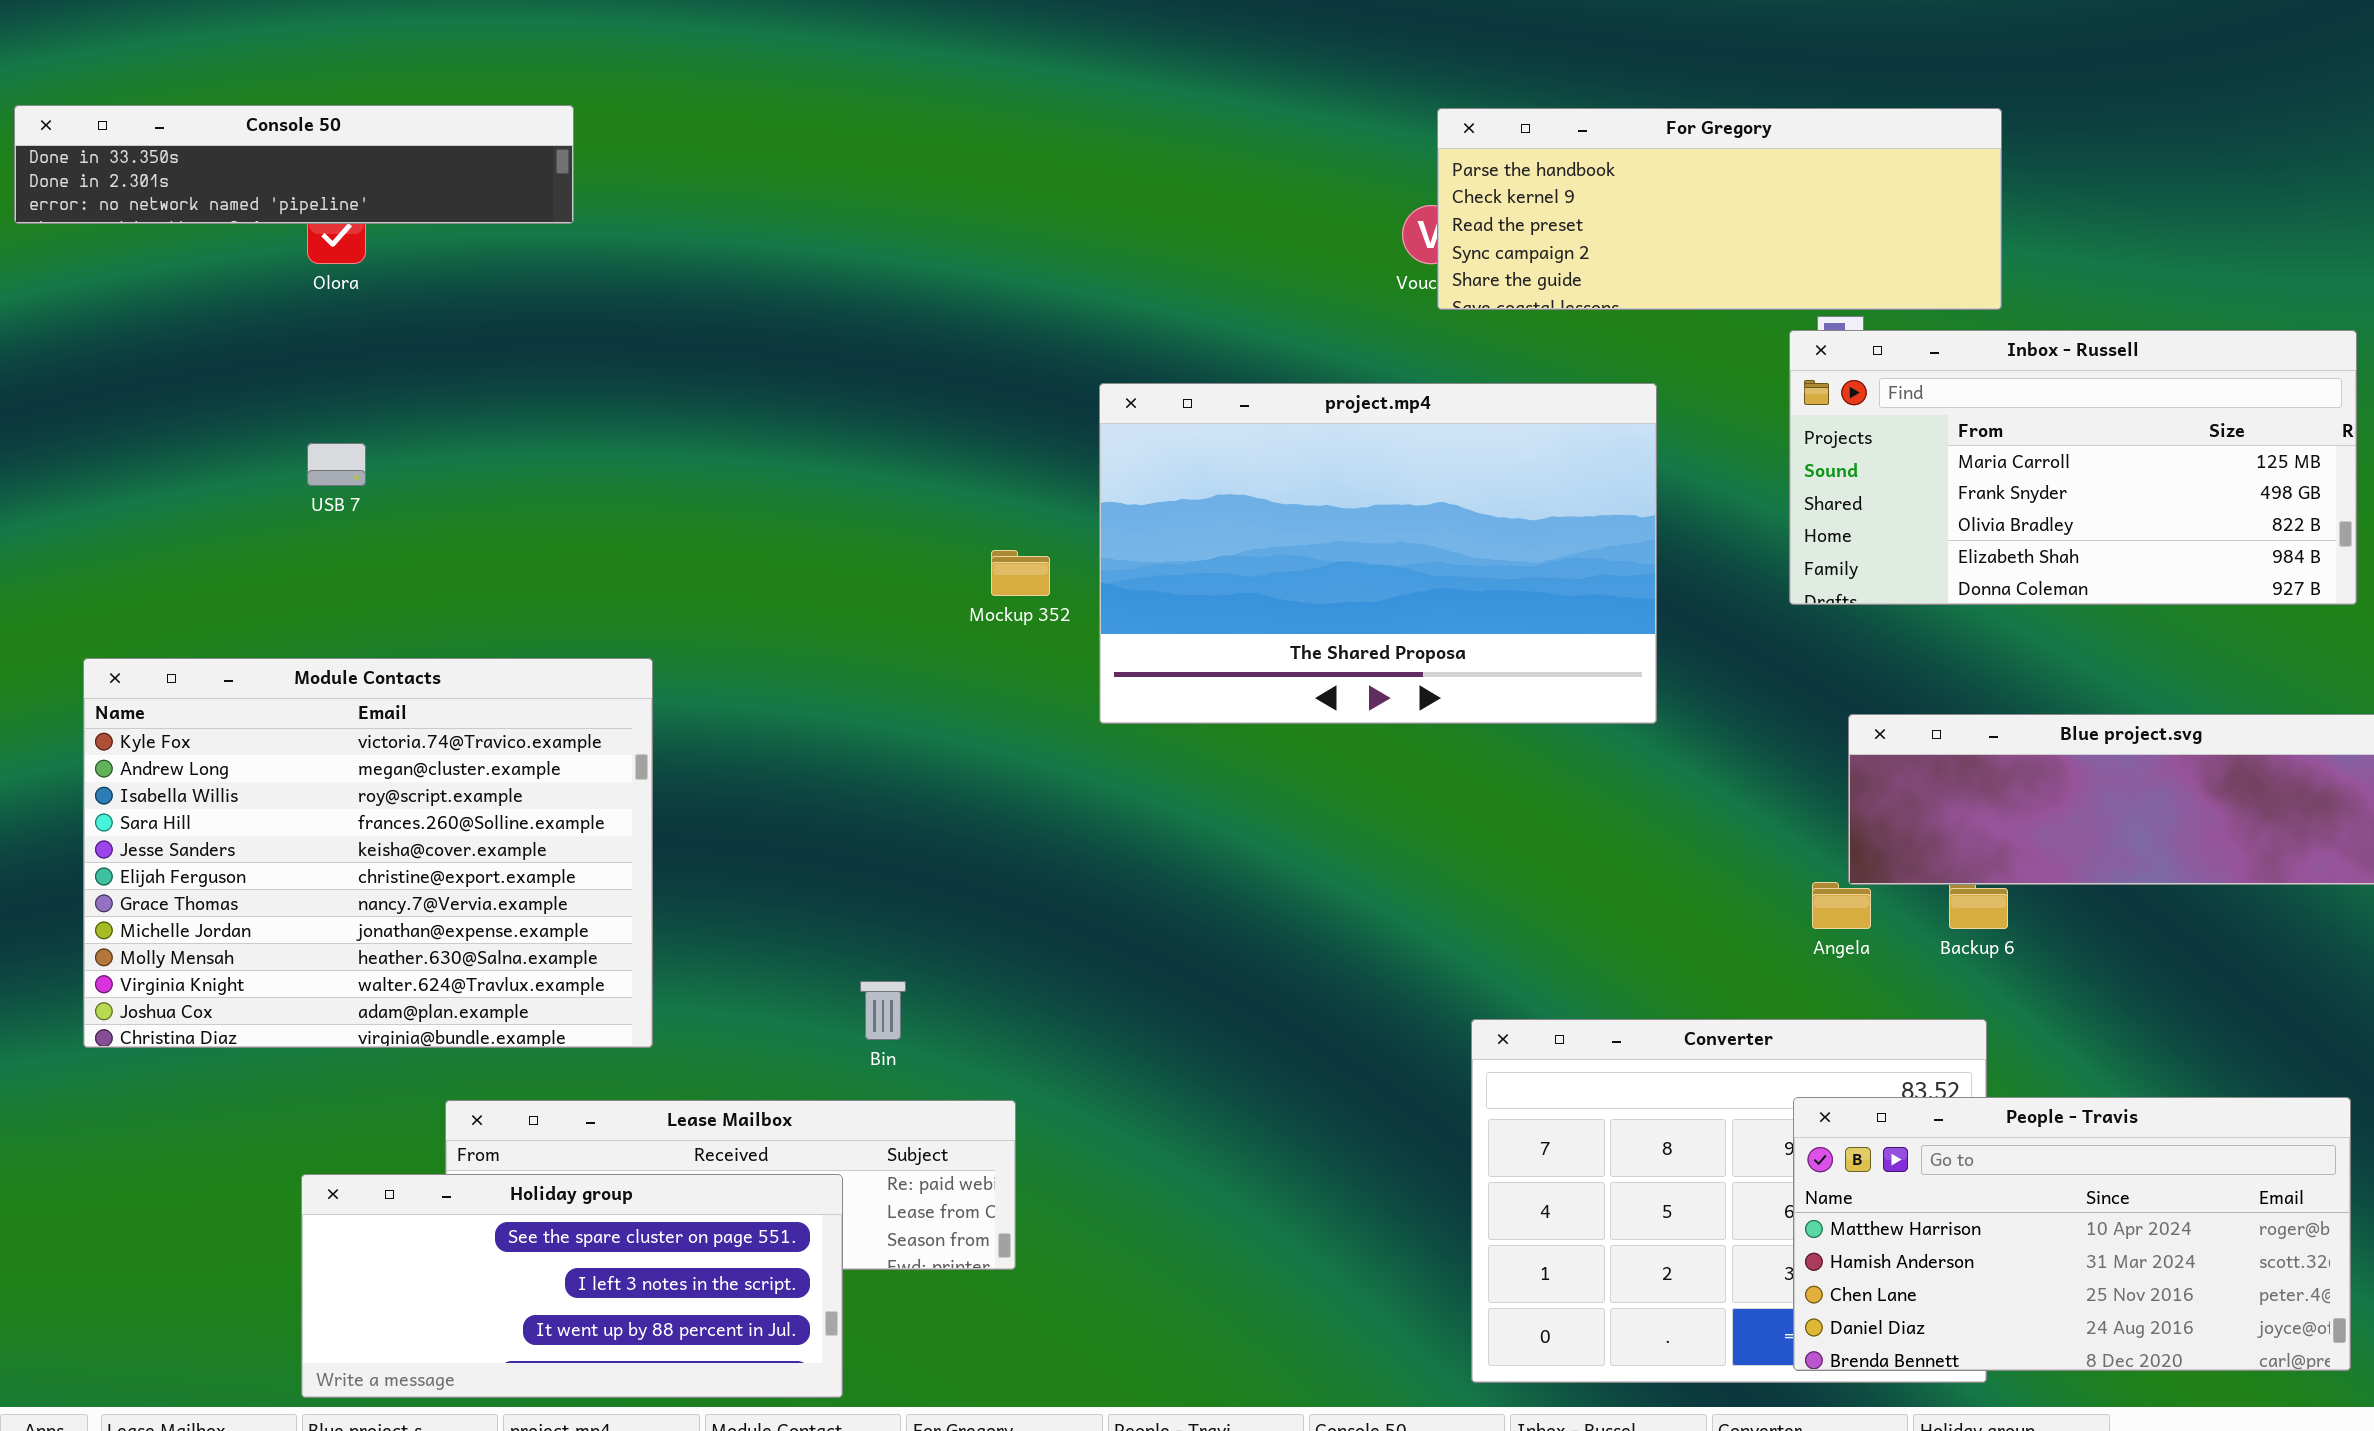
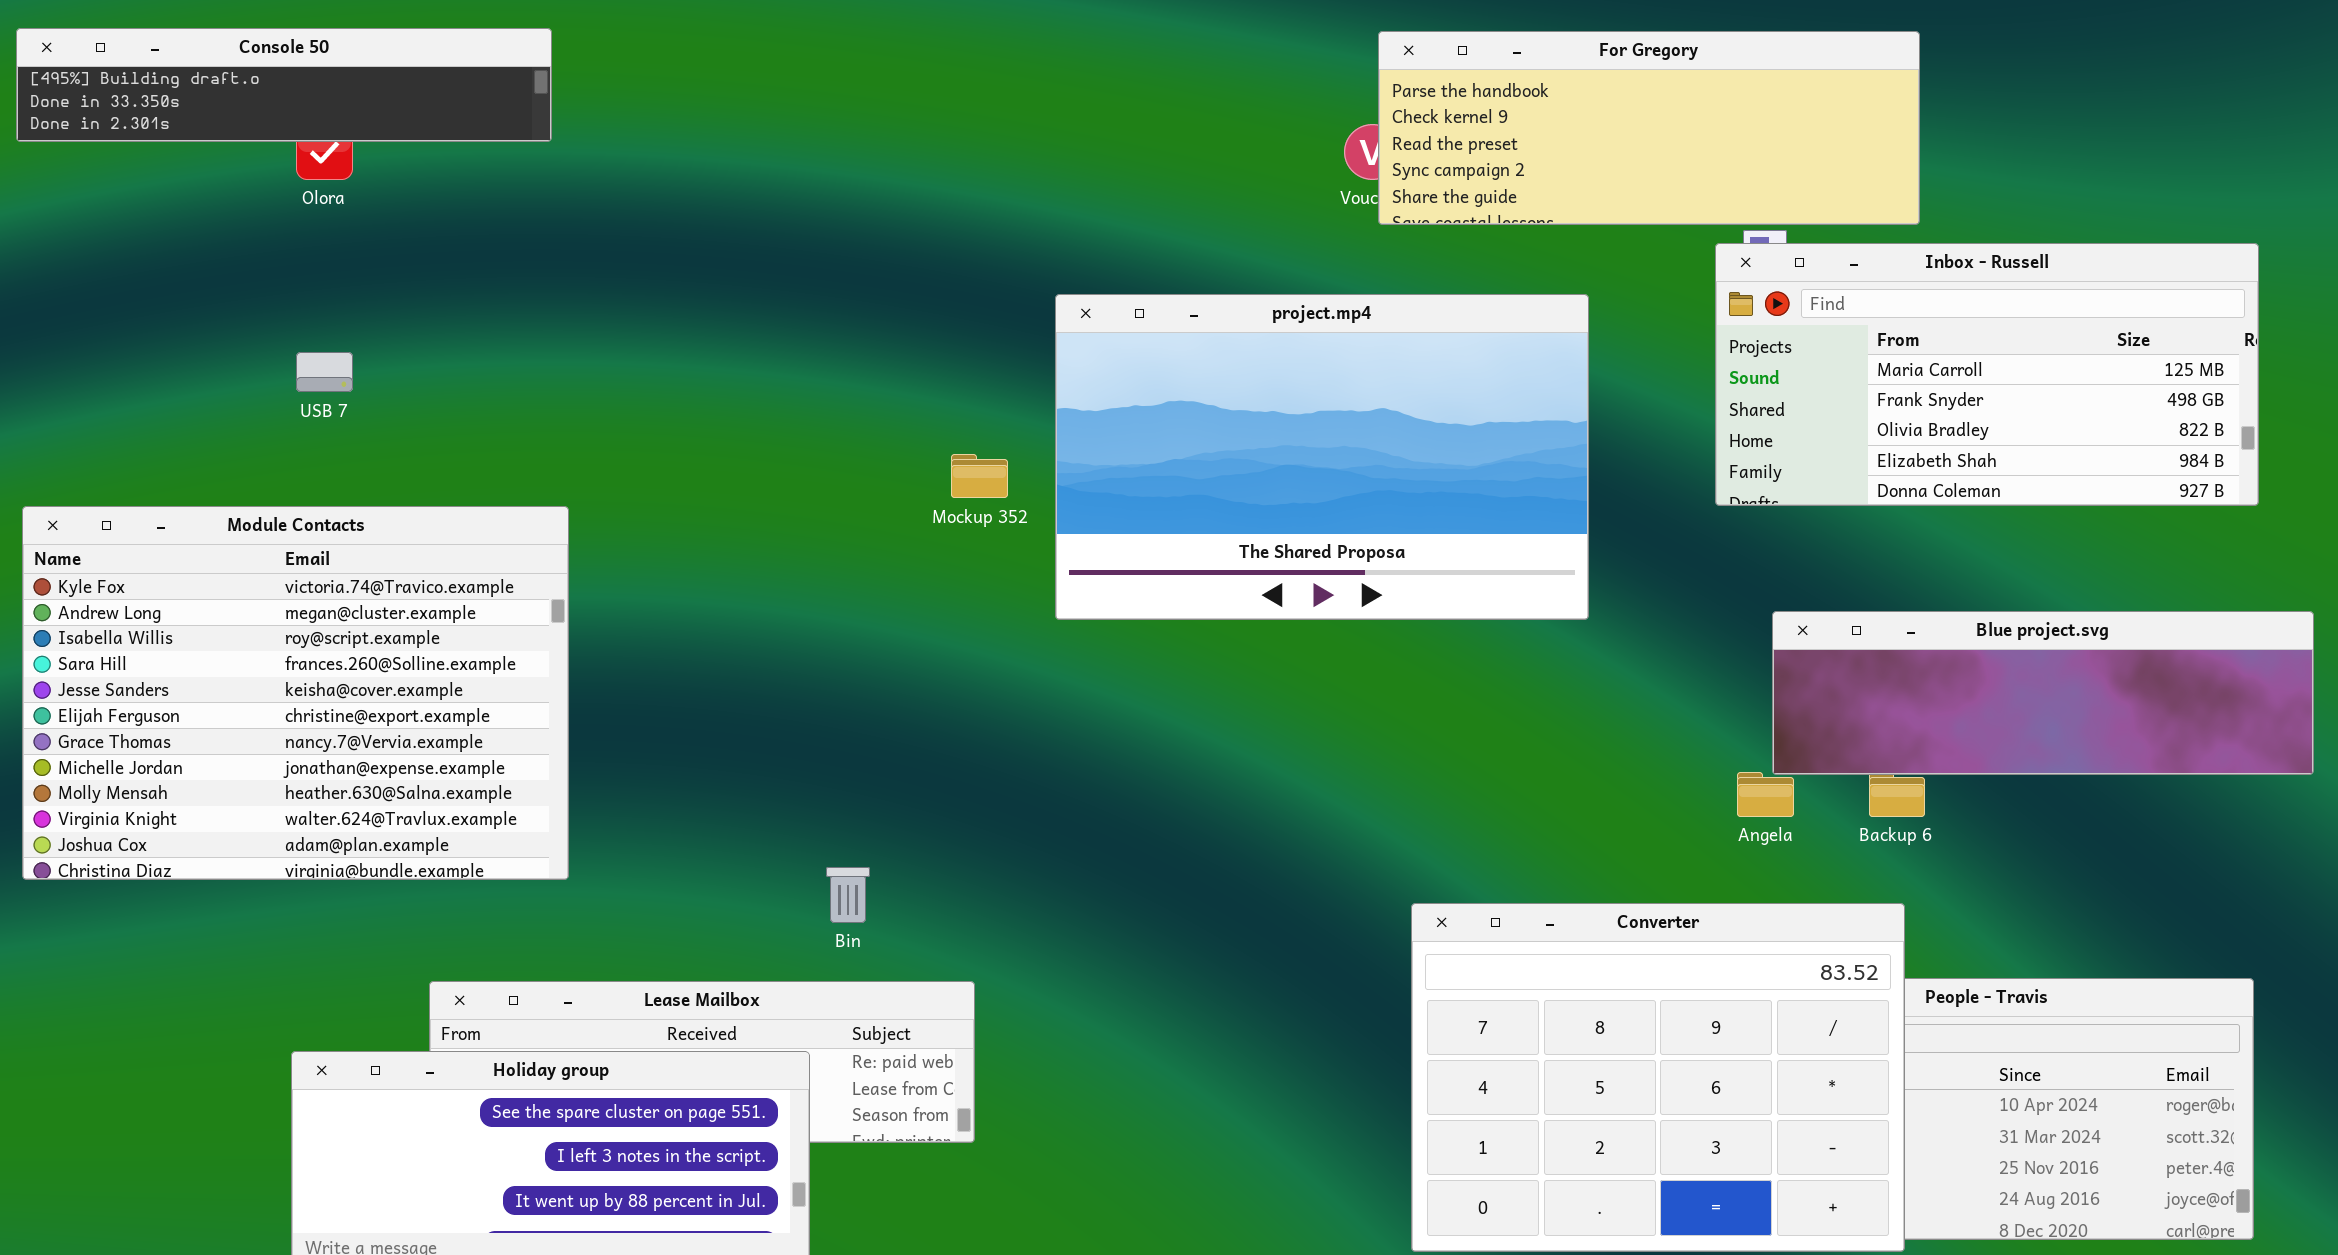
Console 50: [14,105,574,224] -> [16,28,552,142], scrolled up 1 row
Module Contacts: [83,658,653,1048] -> [22,506,569,880], moved
Converter: [1471,1019,1987,1383] -> [1411,903,1905,1252], raised

